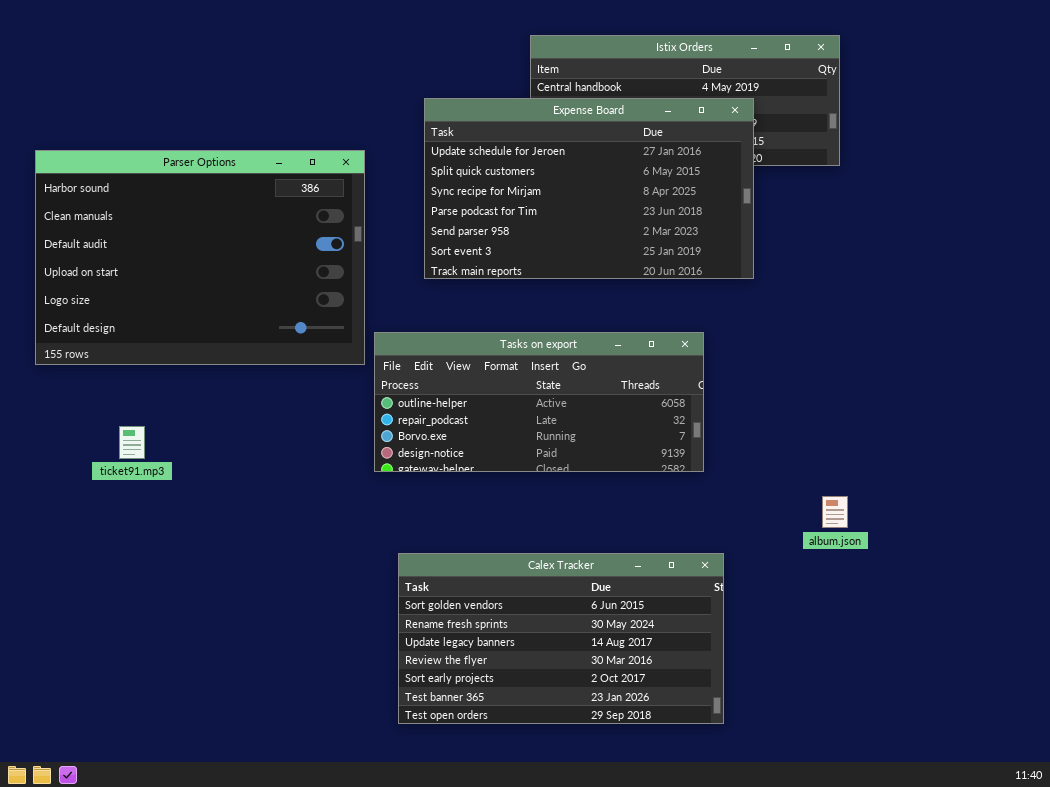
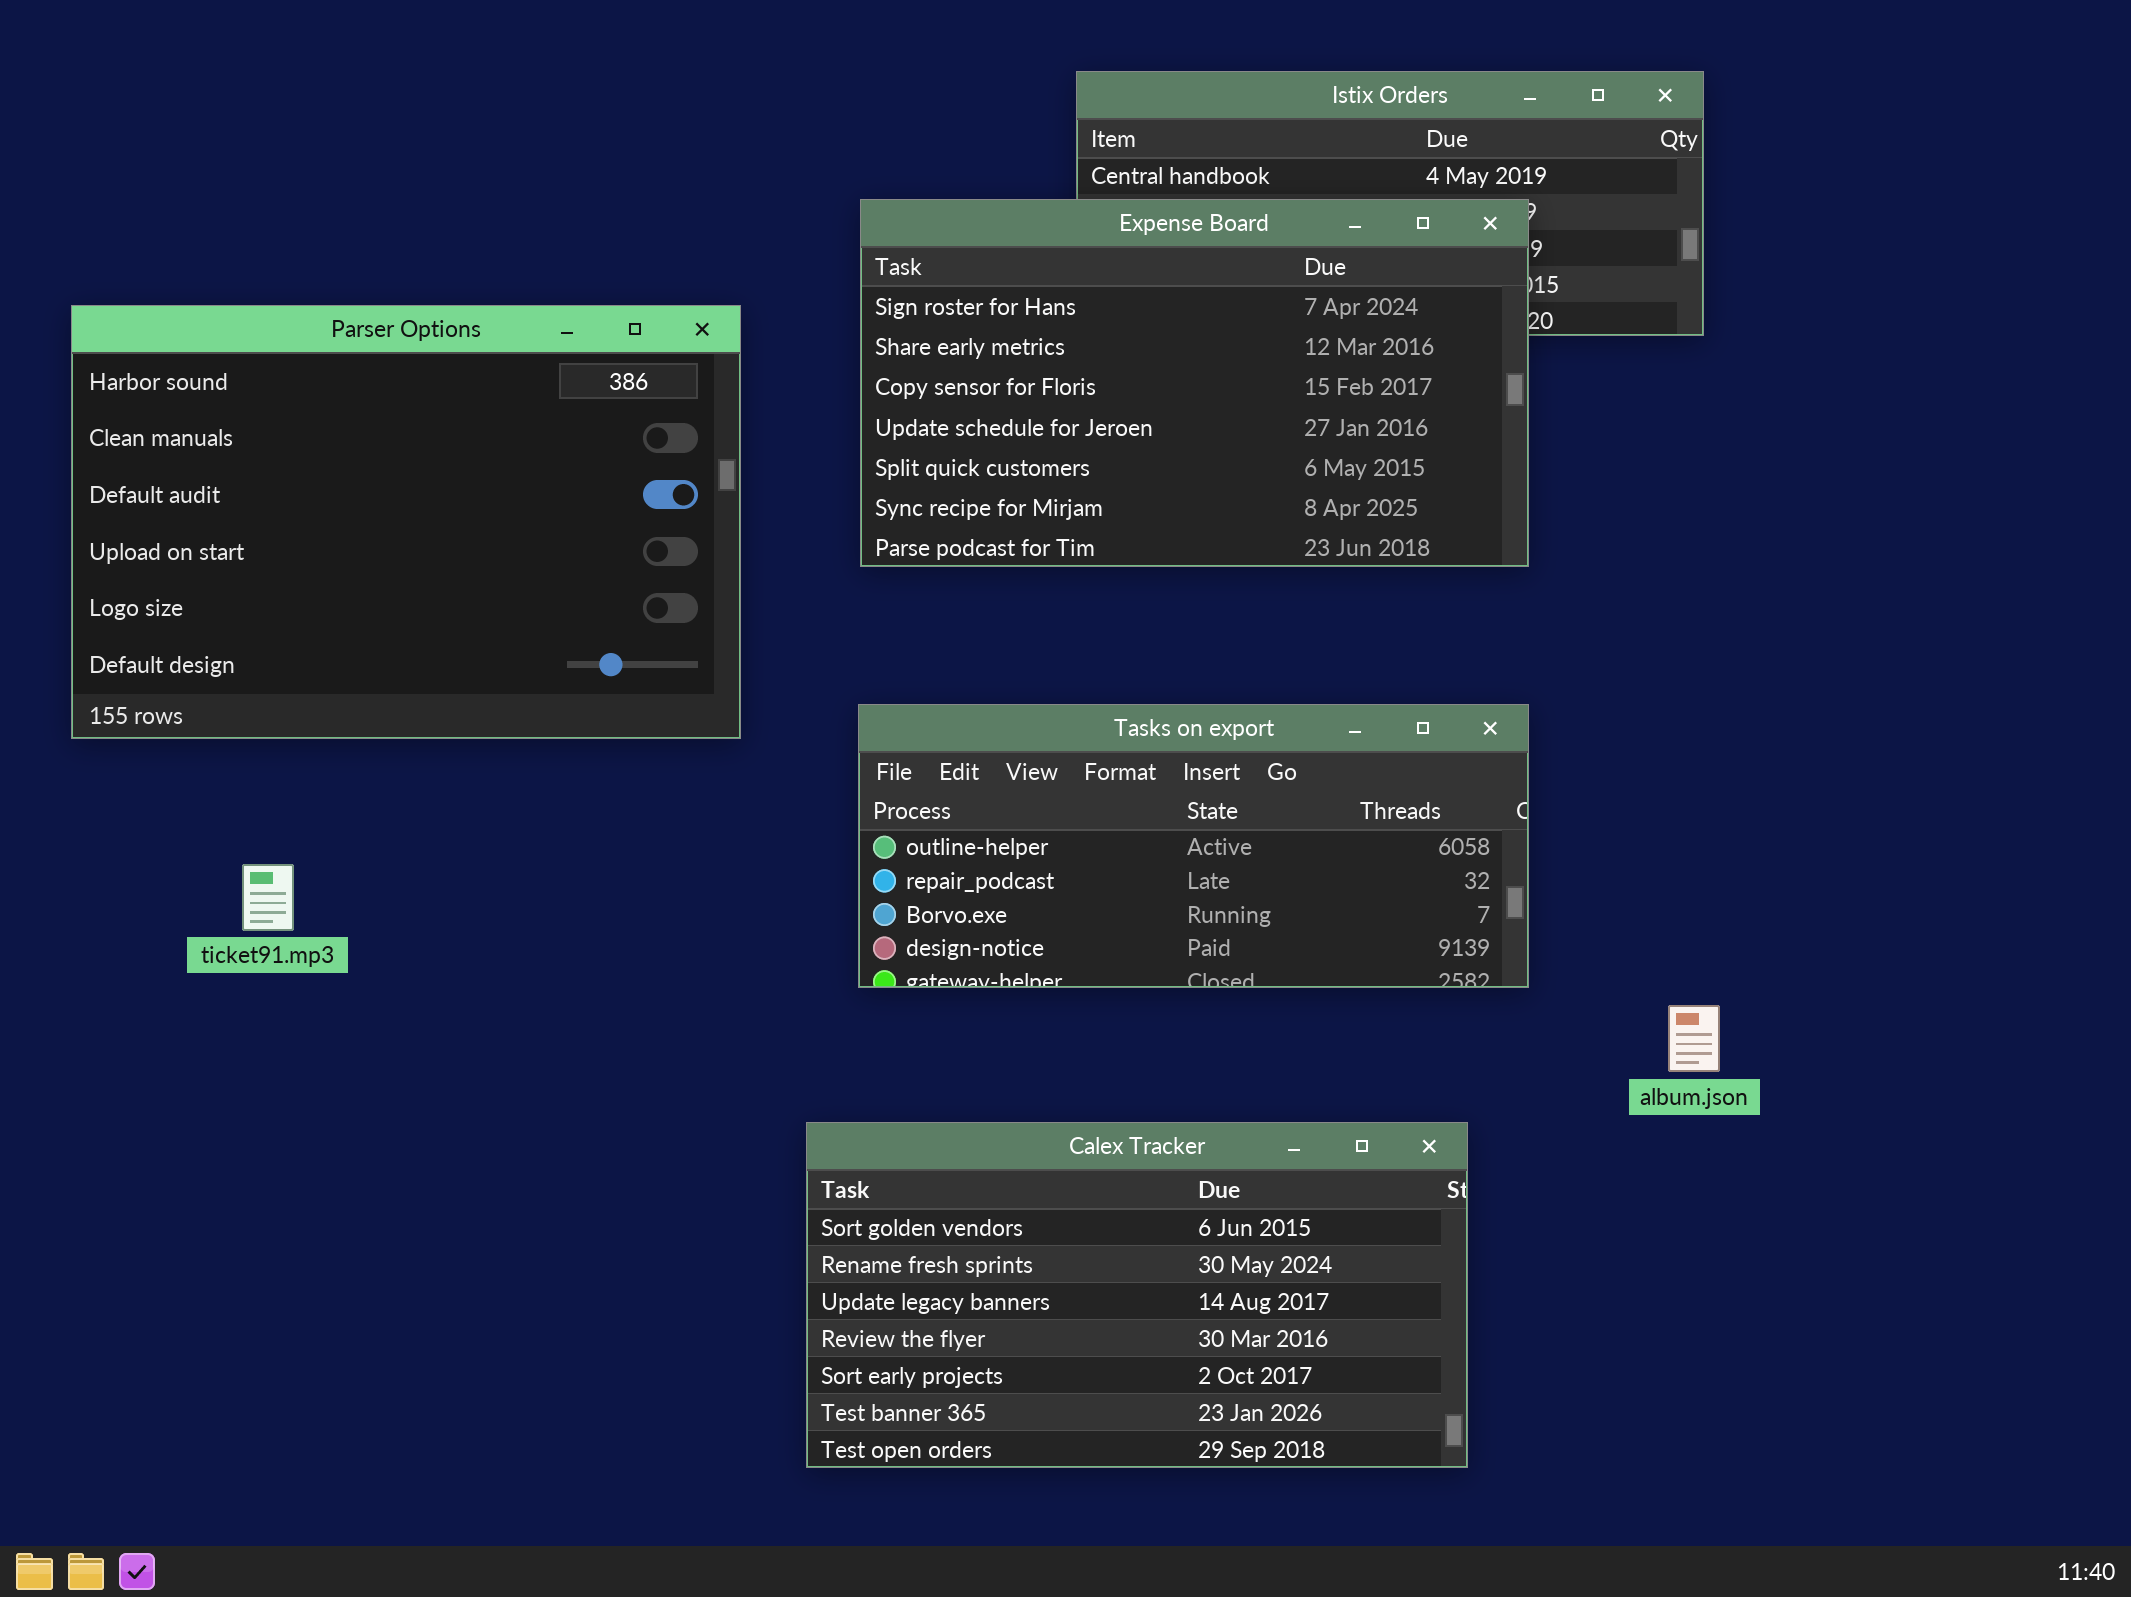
Expense Board: [424,98,754,279] -> [860,199,1529,567], scrolled up 3 rows
Tasks on export: [374,332,704,472] -> [858,704,1529,988], moved

